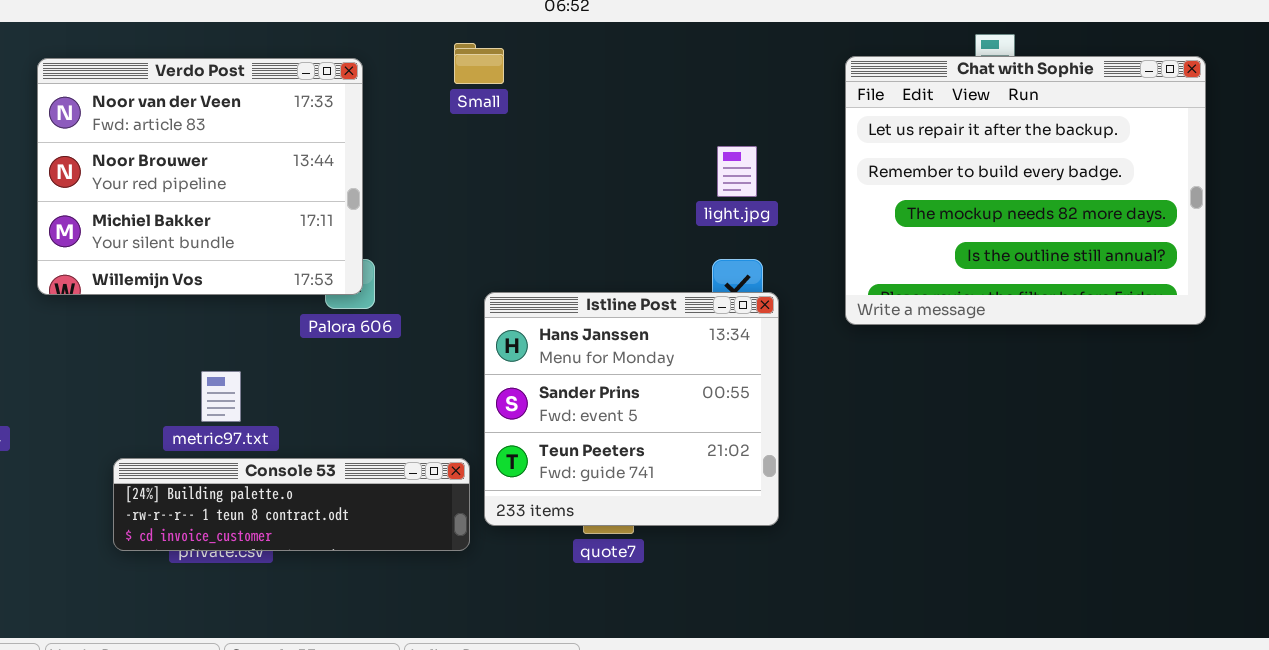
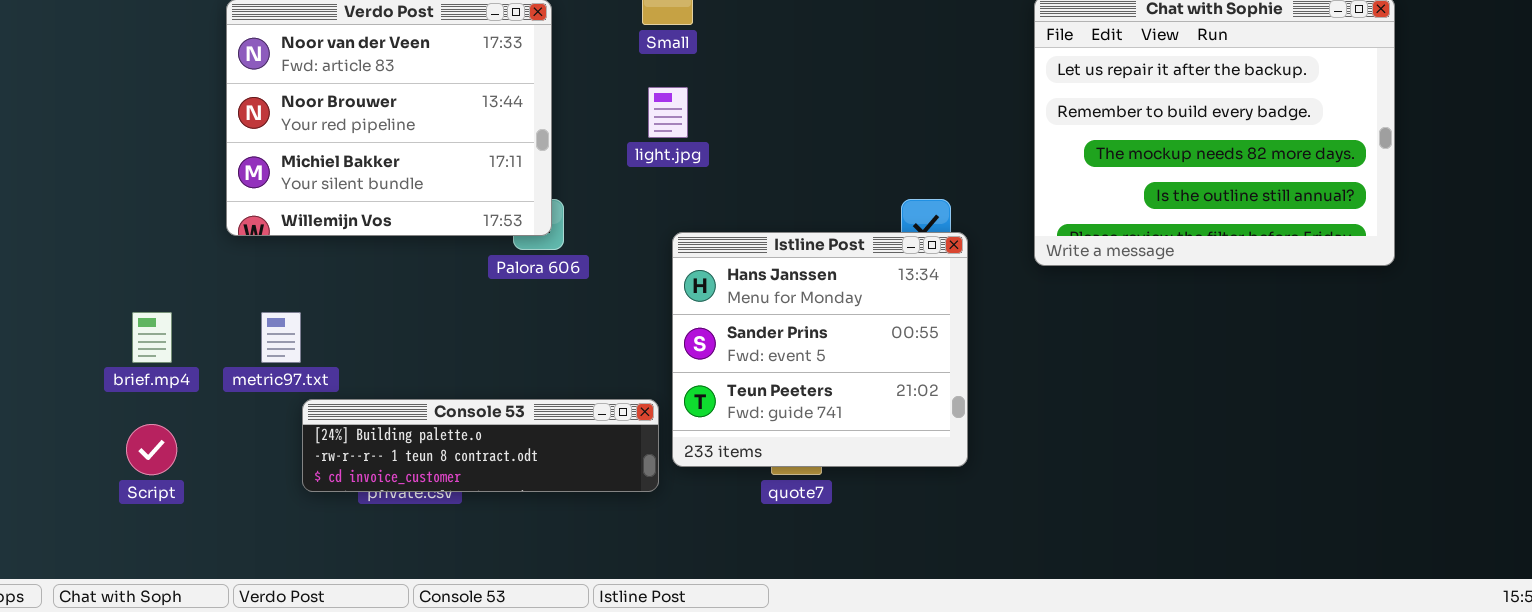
light.jpg: [717,146,757,197] -> [648,87,688,138], moved
metric97.txt: [201,371,241,422] -> [261,312,301,363], moved

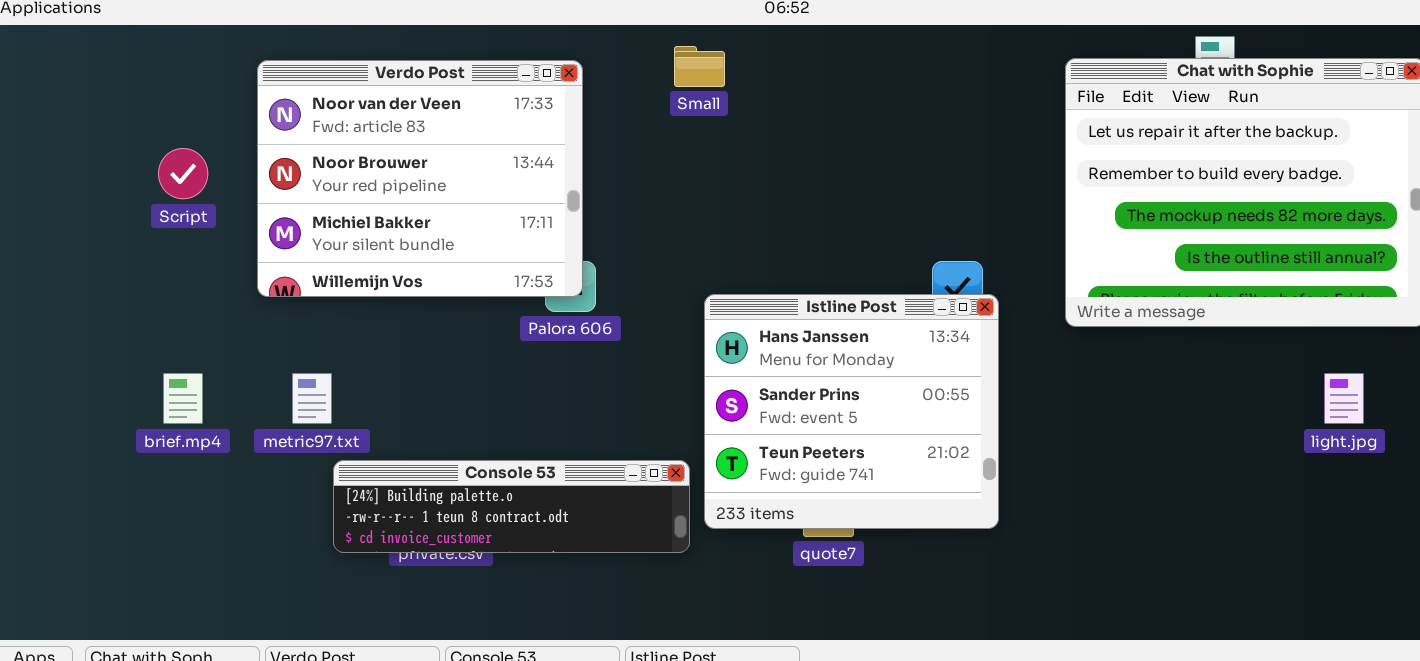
light.jpg: [648,87,688,138] -> [1324,373,1364,424], moved
Script: [126,424,177,475] -> [158,148,208,199], moved

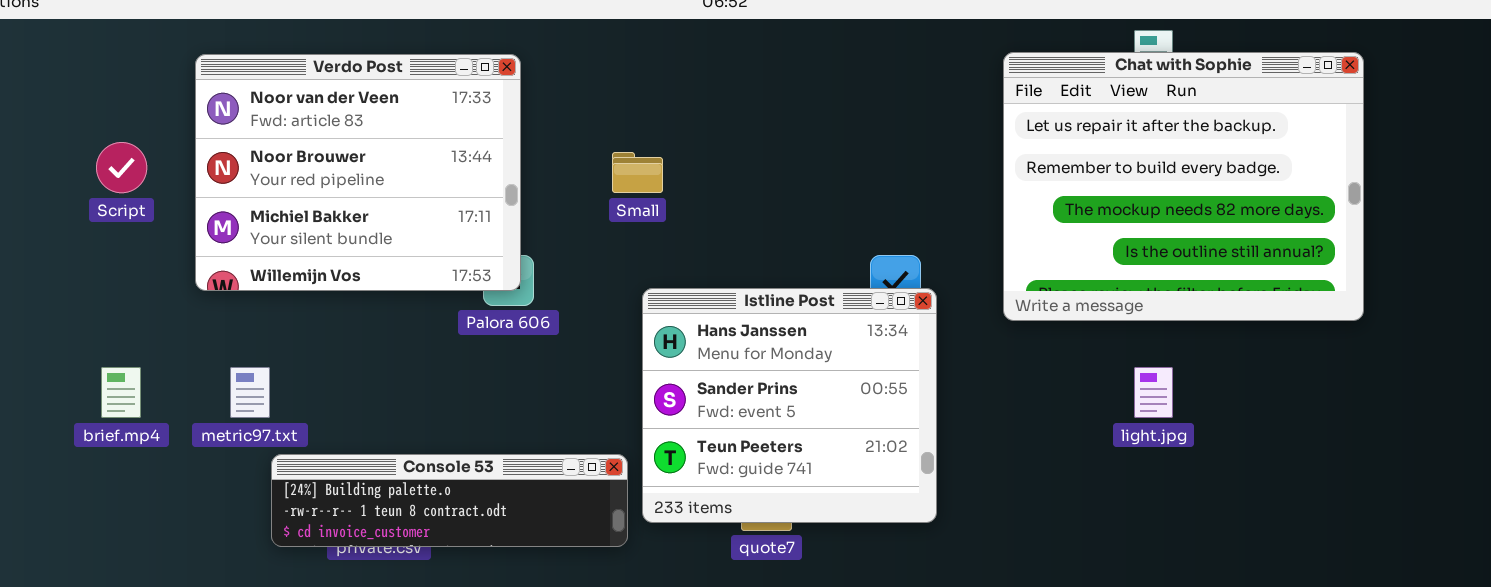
Small: [674,46,725,87] -> [612,152,663,193], moved
light.jpg: [1324,373,1364,424] -> [1134,367,1173,418], moved

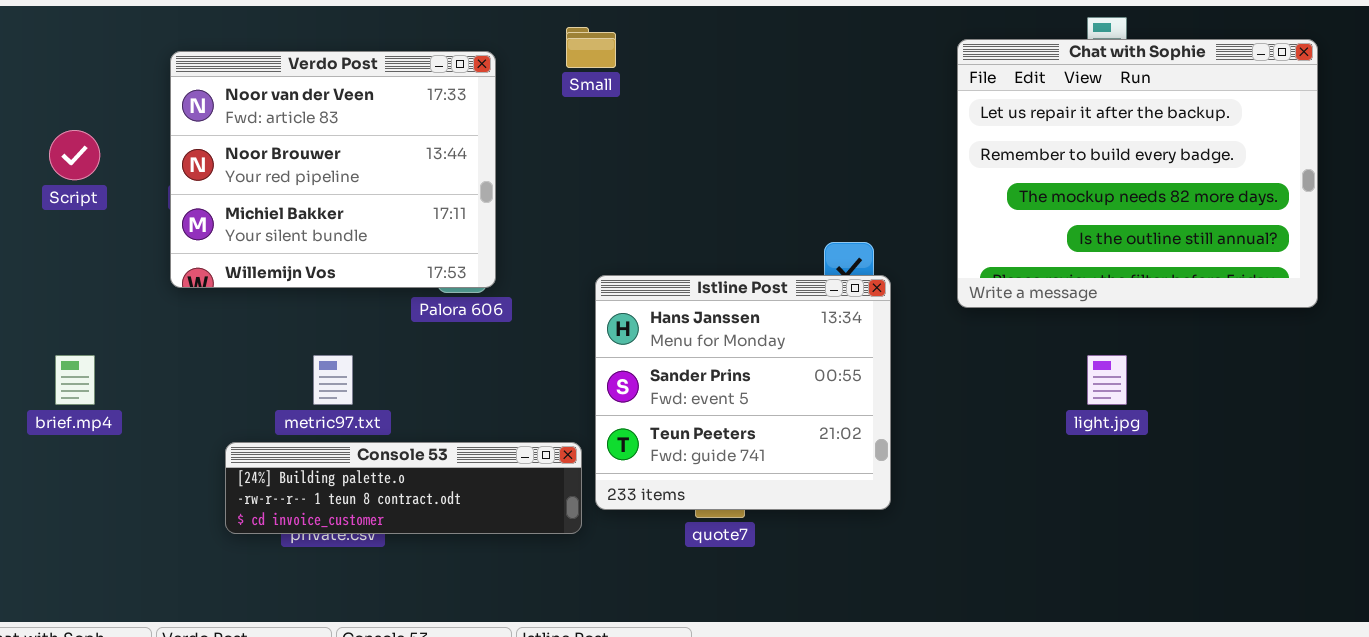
Verdo Post: [195,54,521,291] -> [170,51,496,288], moved
Small: [612,152,663,193] -> [566,27,616,68], moved
metric97.txt: [230,367,270,418] -> [313,355,353,405], moved

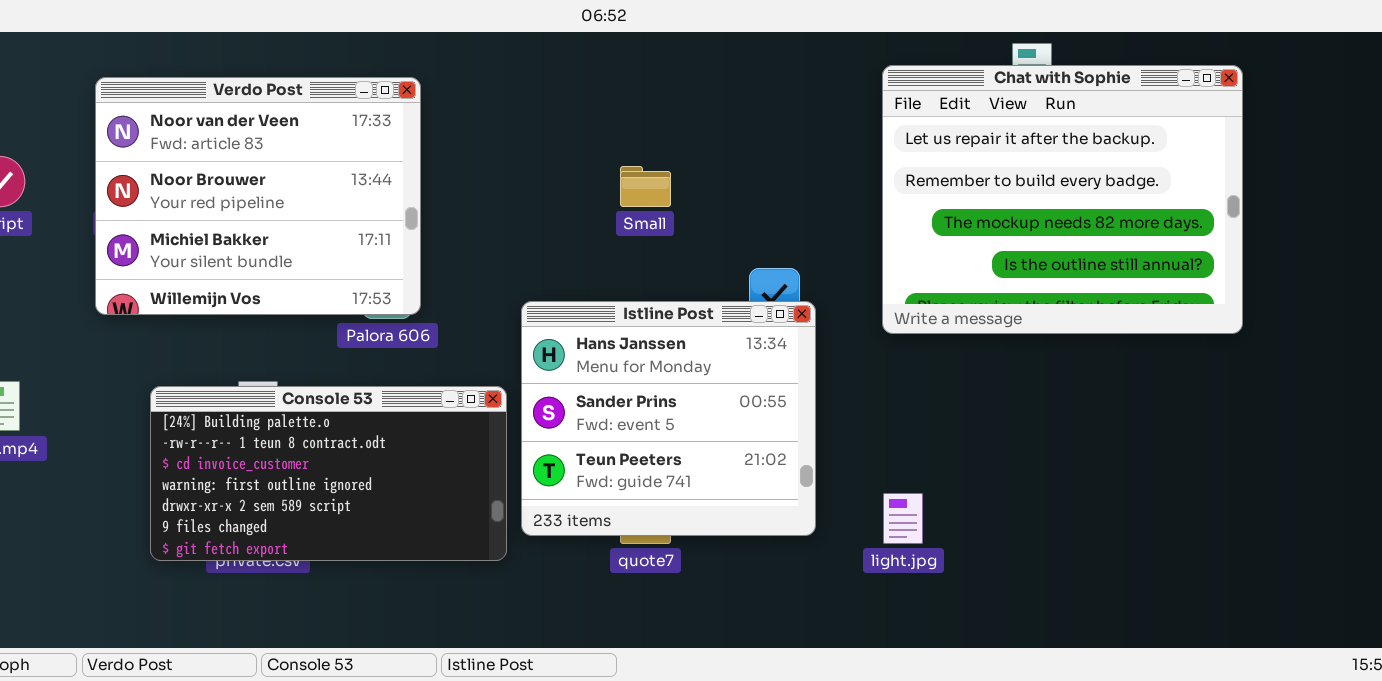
Small: [566,27,616,68] -> [620,166,671,207], moved
light.jpg: [1087,355,1127,405] -> [883,493,923,544], moved
Console 53: [225,442,582,534] -> [150,386,507,561], resized

